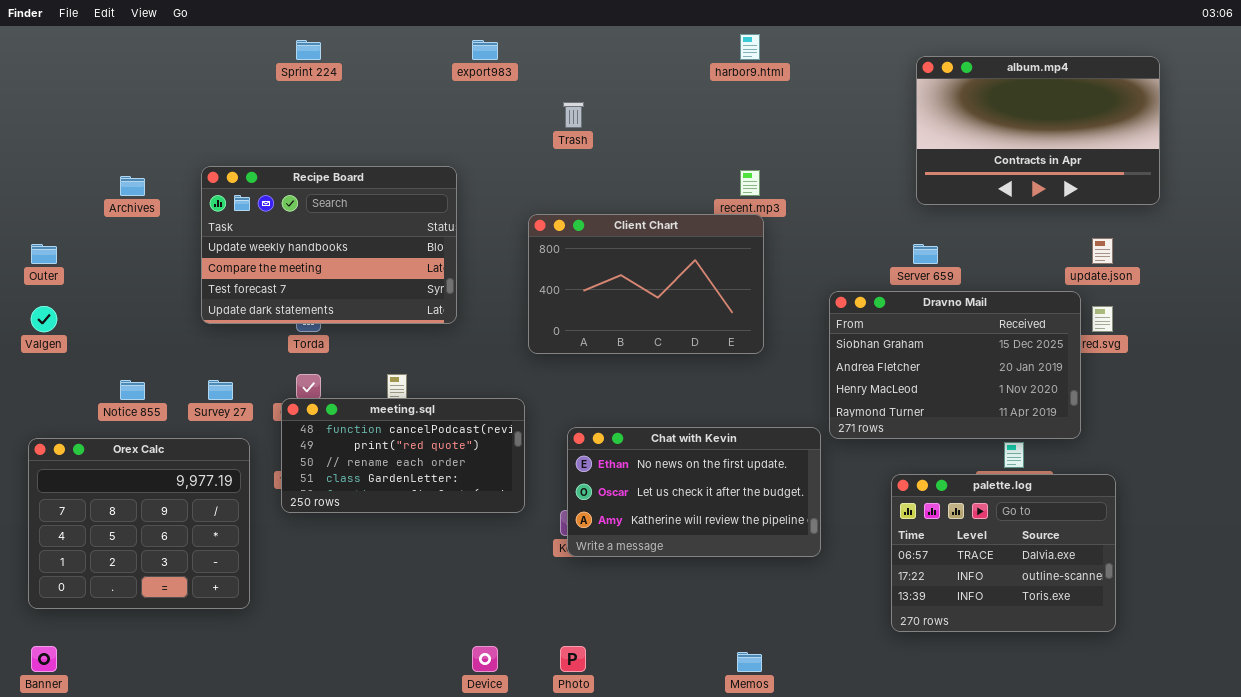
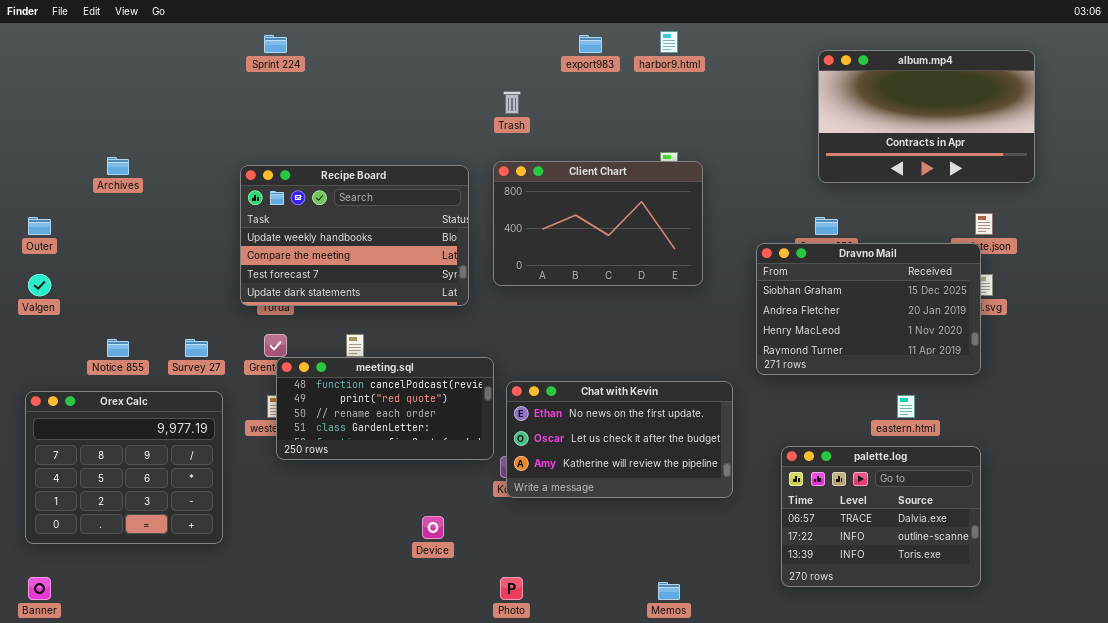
export983: [472,40,498,60] -> [579,35,602,53], moved
Recipe Board: [201,166,457,324] -> [240,165,469,306], moved
Client Chart: [528,214,764,354] -> [493,161,703,286], moved
Dravno Mail: [829,291,1081,439] -> [756,243,981,375], moved
meeting.sql: [281,398,525,513] -> [276,357,494,460], moved
palette.log: [891,474,1116,632] -> [781,446,981,587], moved
Device: [472,646,498,672] -> [422,516,444,539], moved

